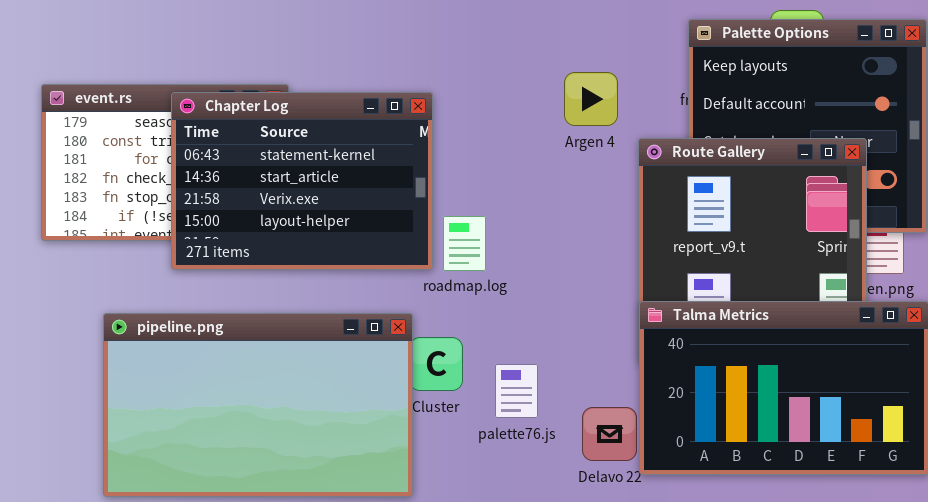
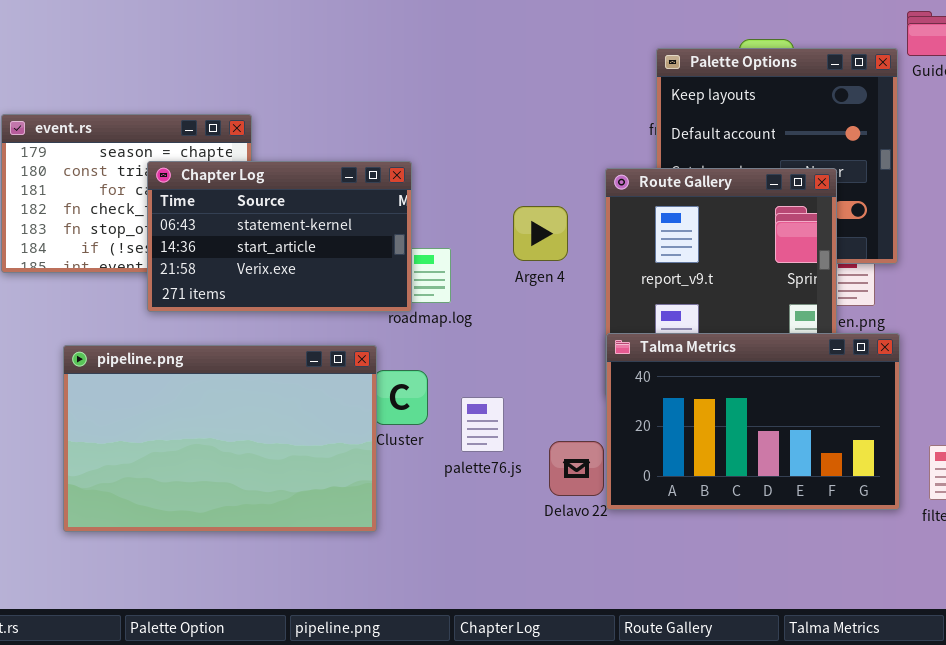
Argen 4: [564,72,618,126] -> [513,206,568,261], moved
Chapter Log: [171,92,433,270] -> [147,161,412,312], moved, resized

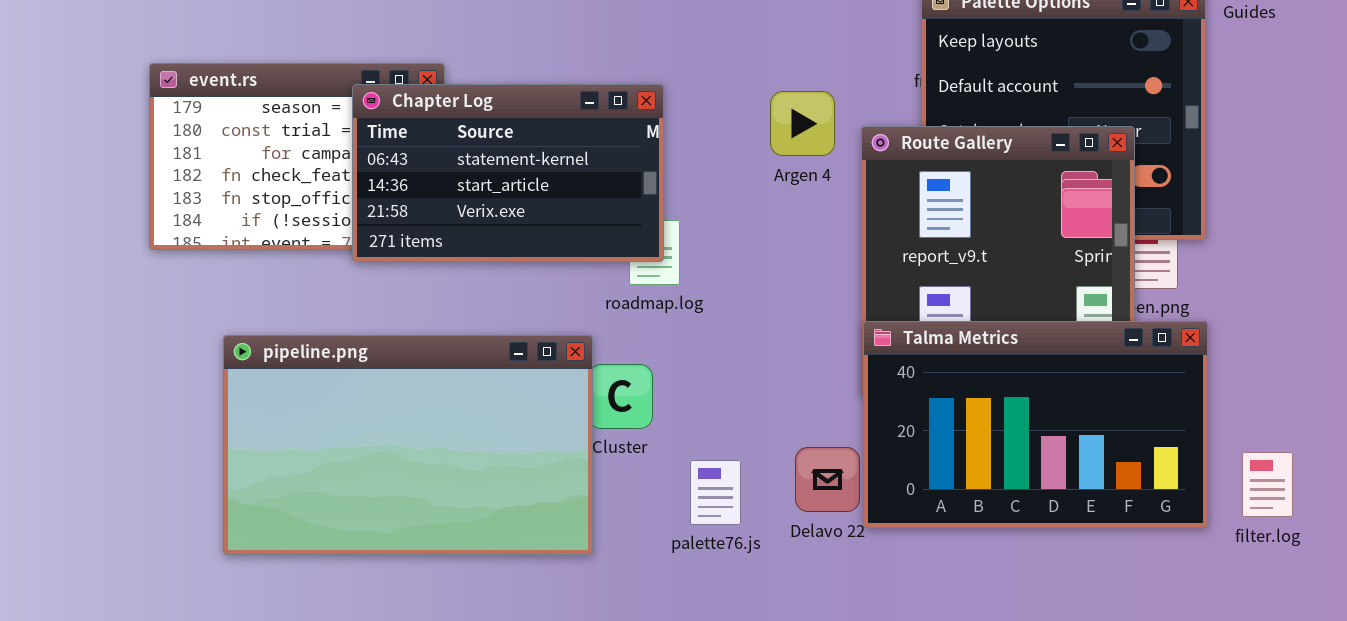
Chapter Log: [147,161,412,312] -> [352,84,664,262], moved
Argen 4: [513,206,568,261] -> [770,91,835,156], moved
palette76.js: [461,397,504,452] -> [690,460,741,525], moved

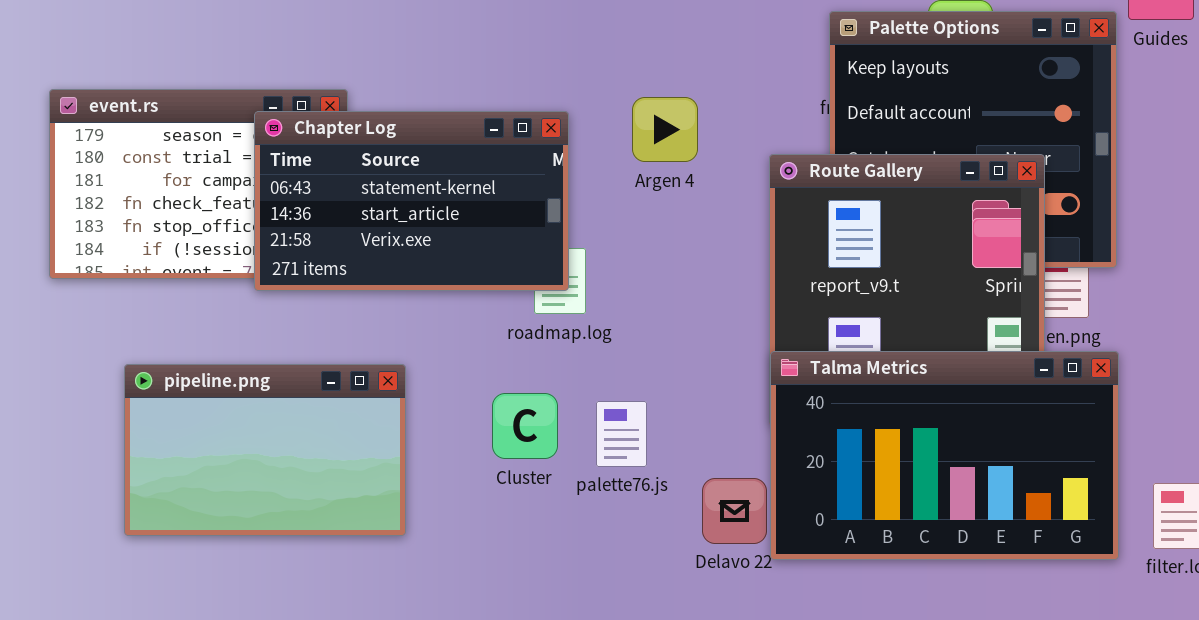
Argen 4: [770,91,835,156] -> [632,97,698,162], moved
pipeline.png: [223,335,593,555] -> [124,364,406,536], resized
palette76.js: [690,460,741,525] -> [596,401,647,467], moved

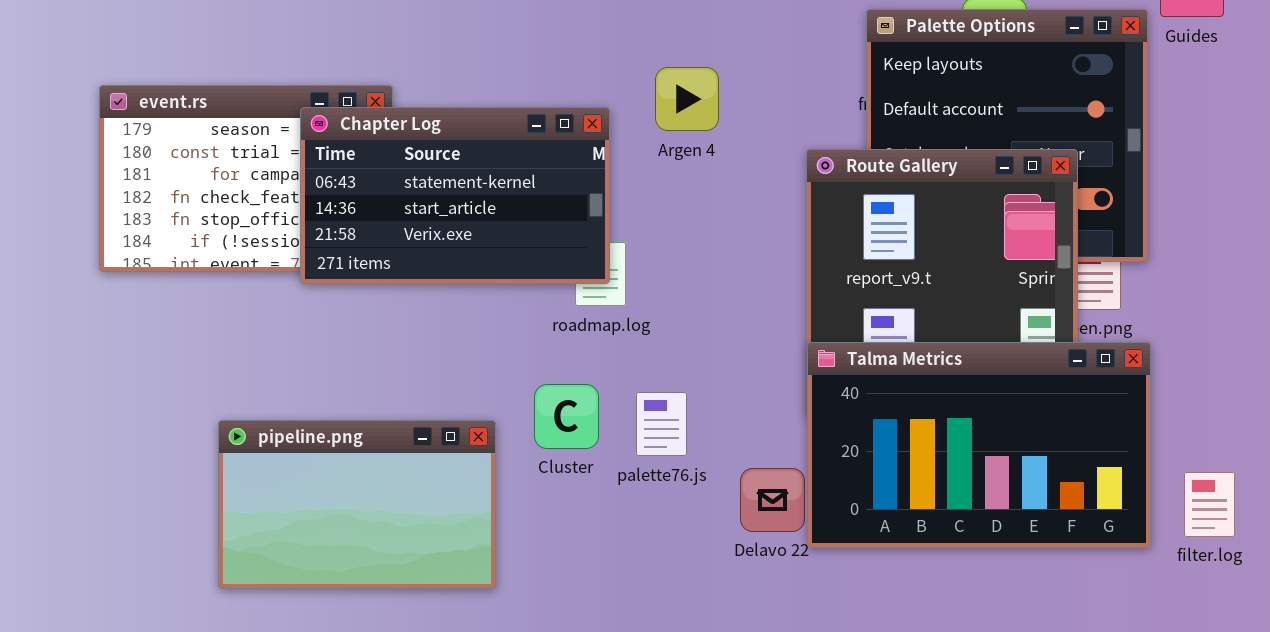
Argen 4: [632,97,698,162] -> [655,67,719,131], moved
pipeline.png: [124,364,406,536] -> [218,420,496,589], moved

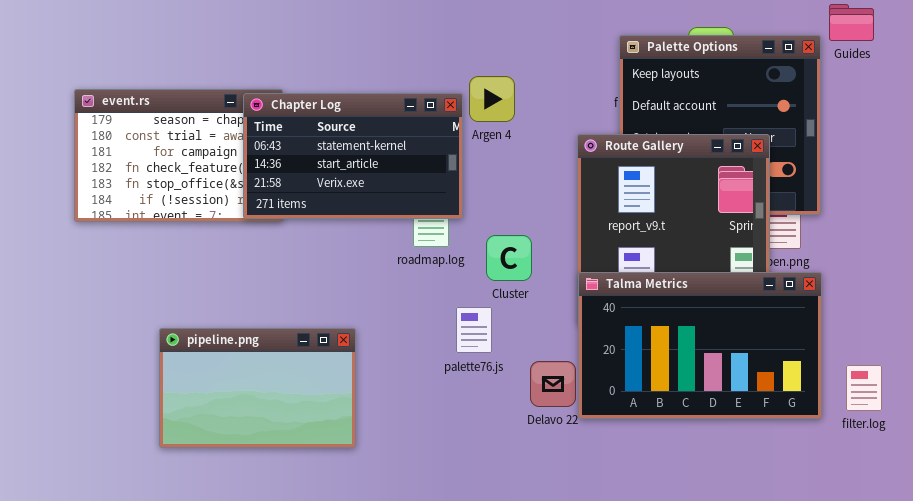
Chapter Log: [300,107,610,284] -> [243,93,463,219], moved
Cluster: [534,384,599,449] -> [486,235,532,281], moved

